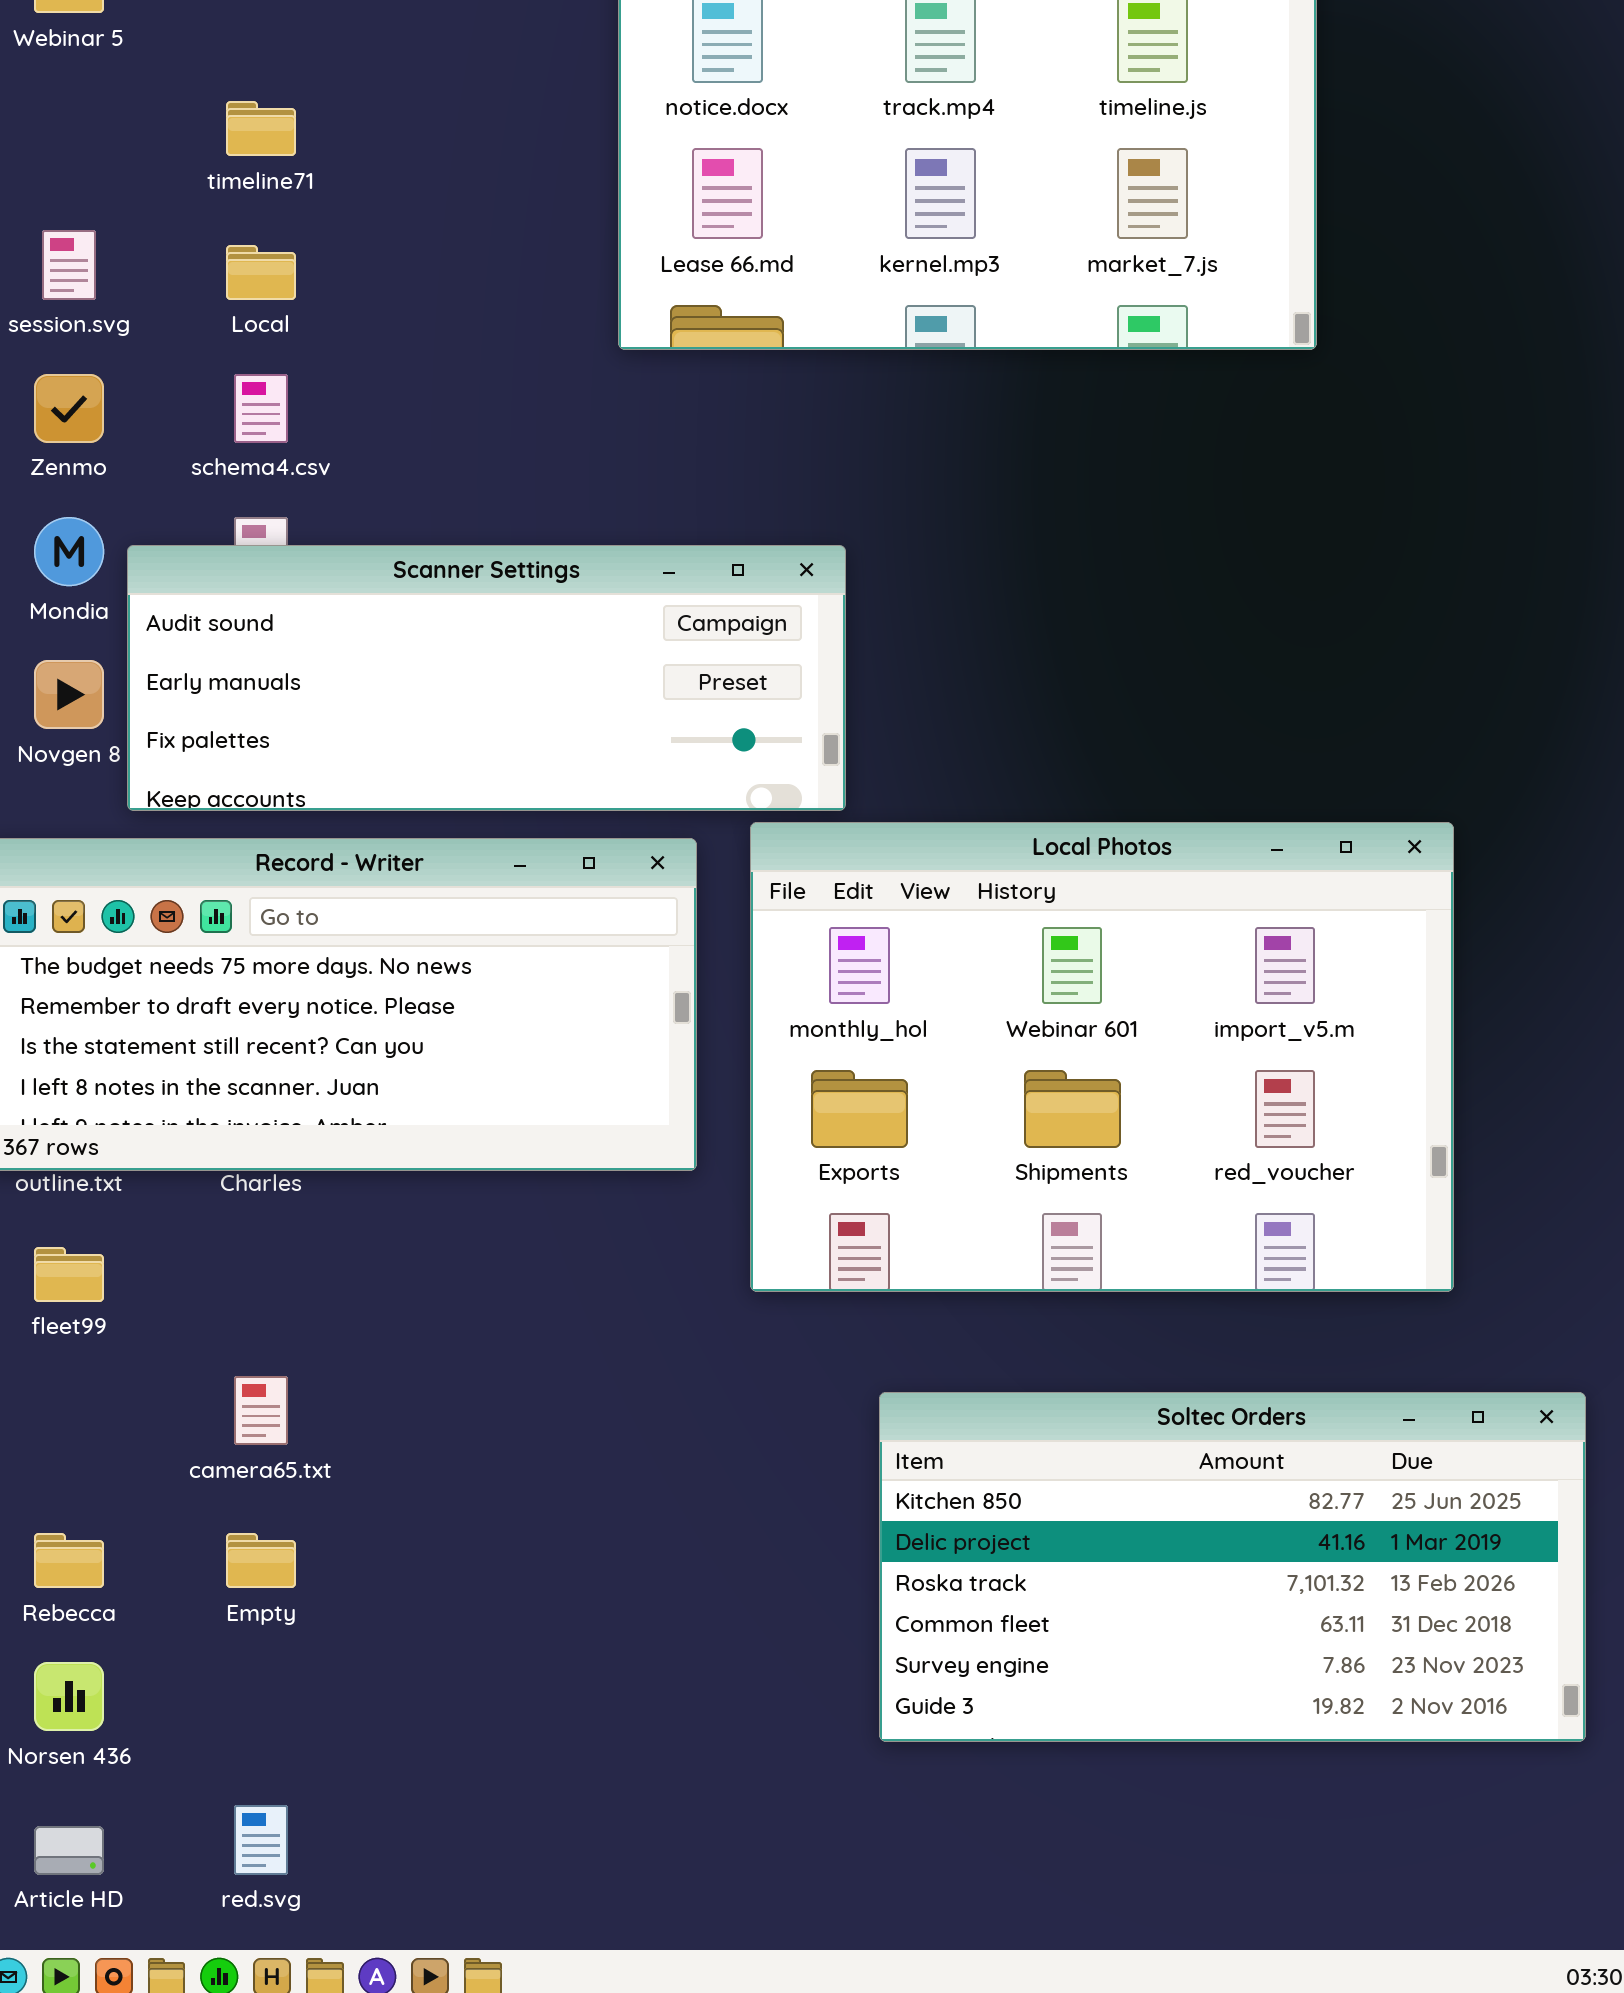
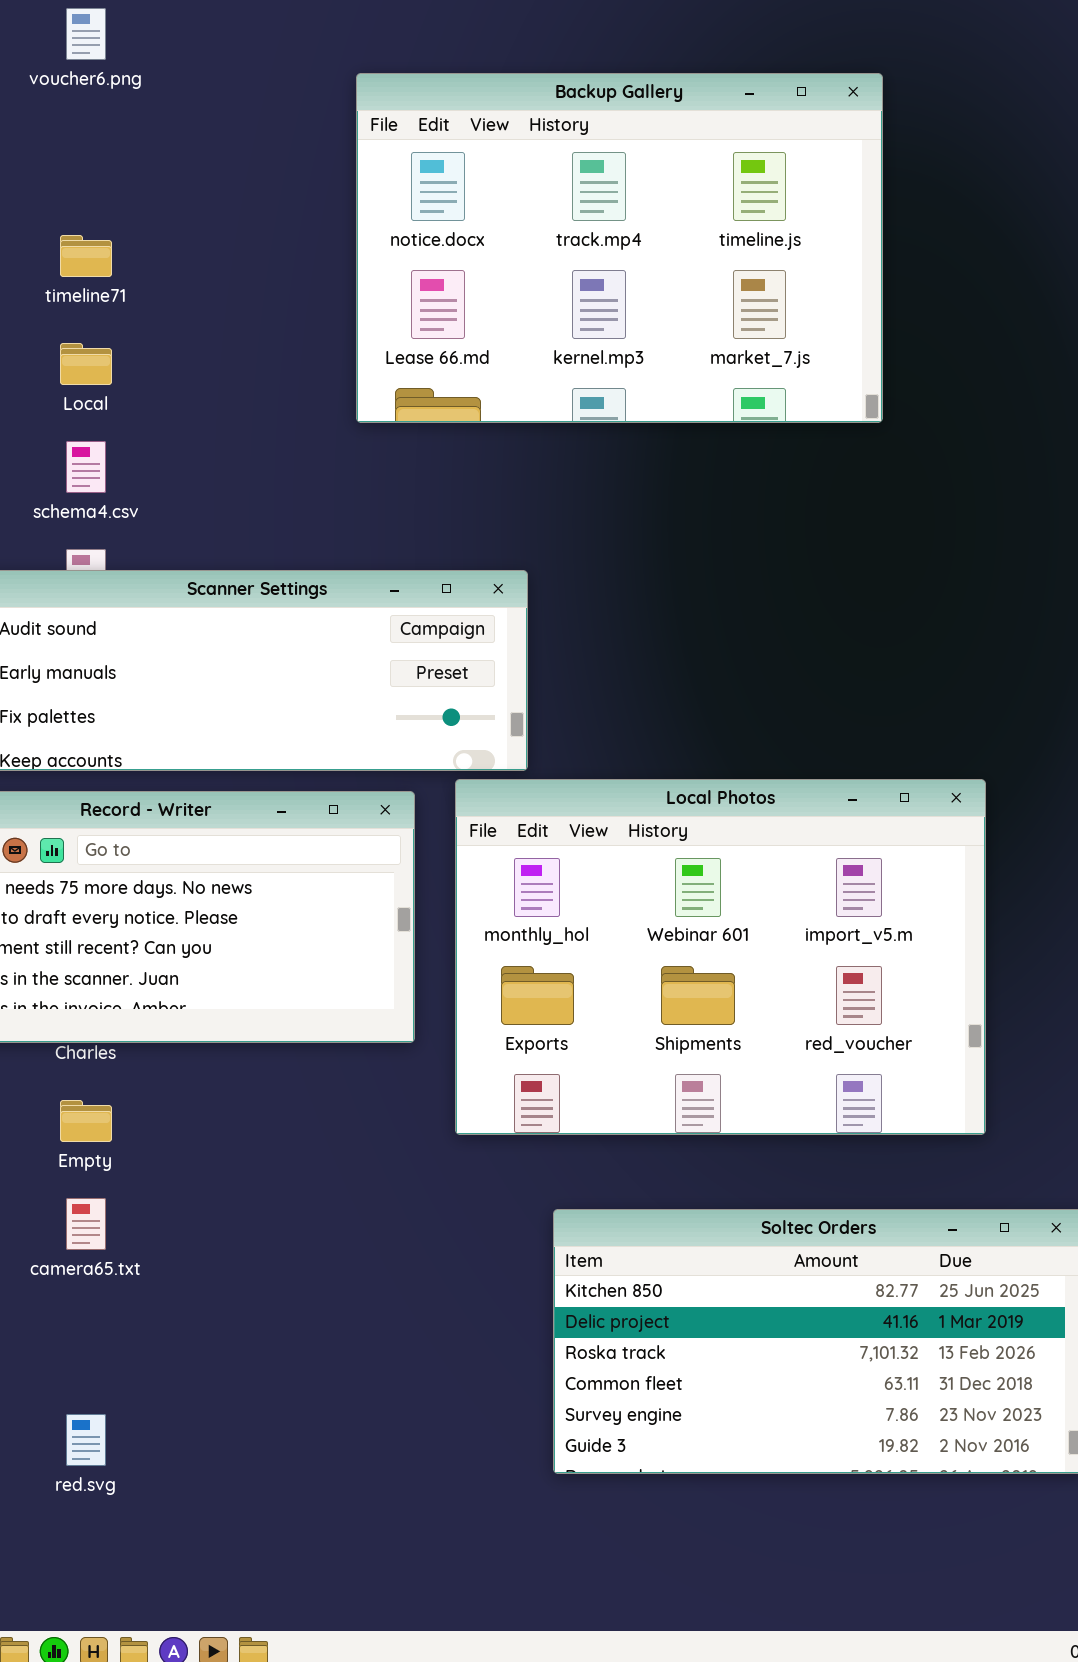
Empty: [226,1533,296,1588] -> [60,1100,112,1142], moved
red.svg: [234,1805,288,1875] -> [66,1414,106,1466], moved

